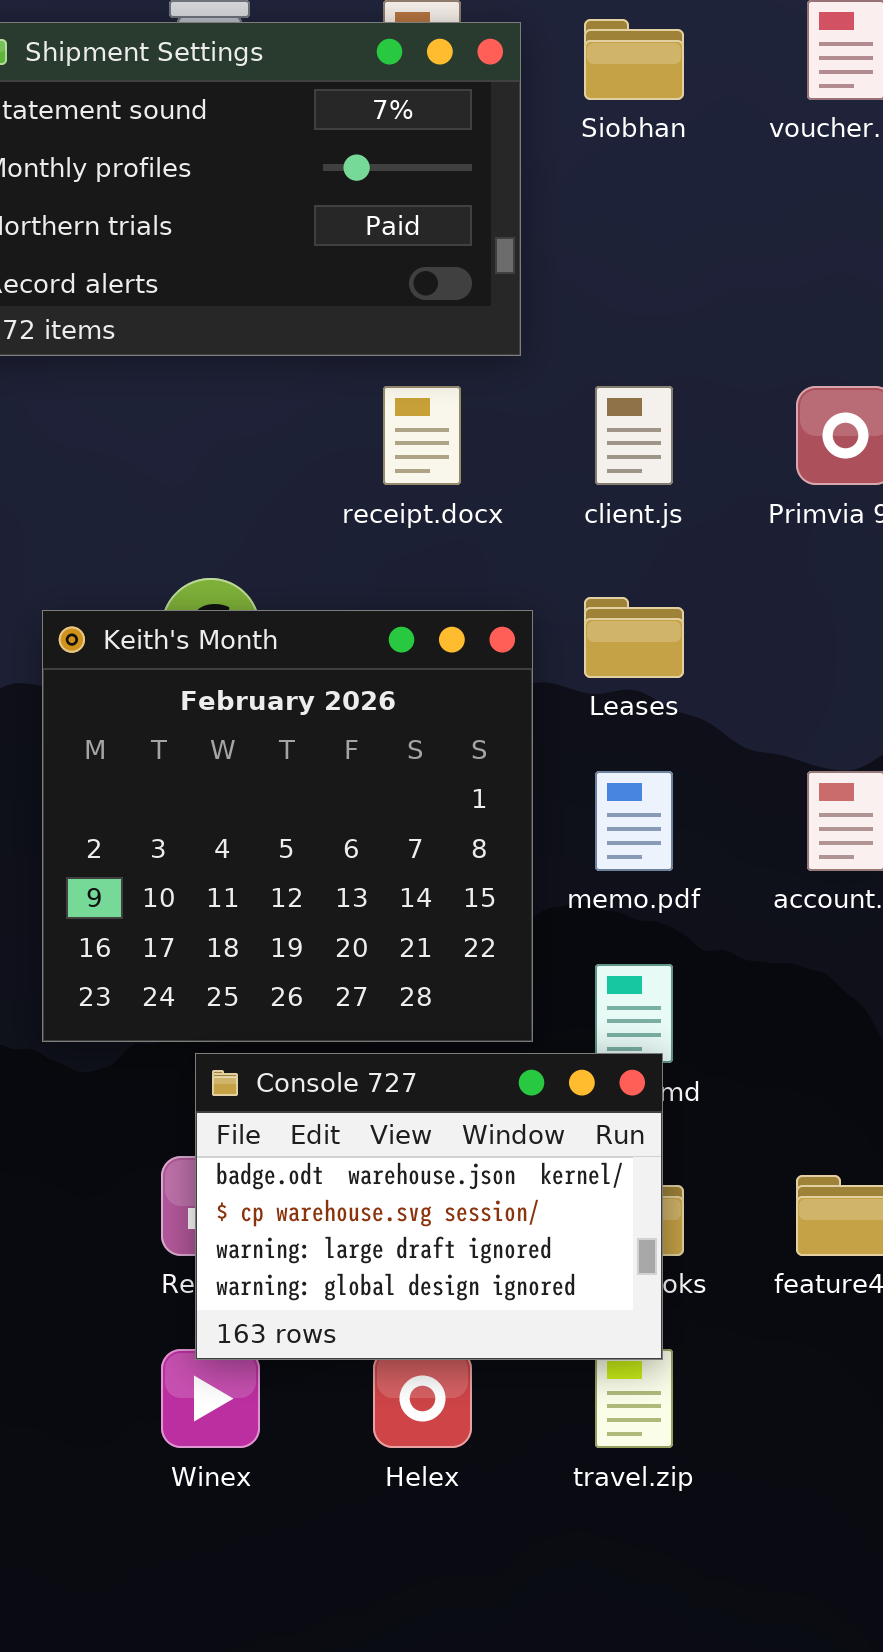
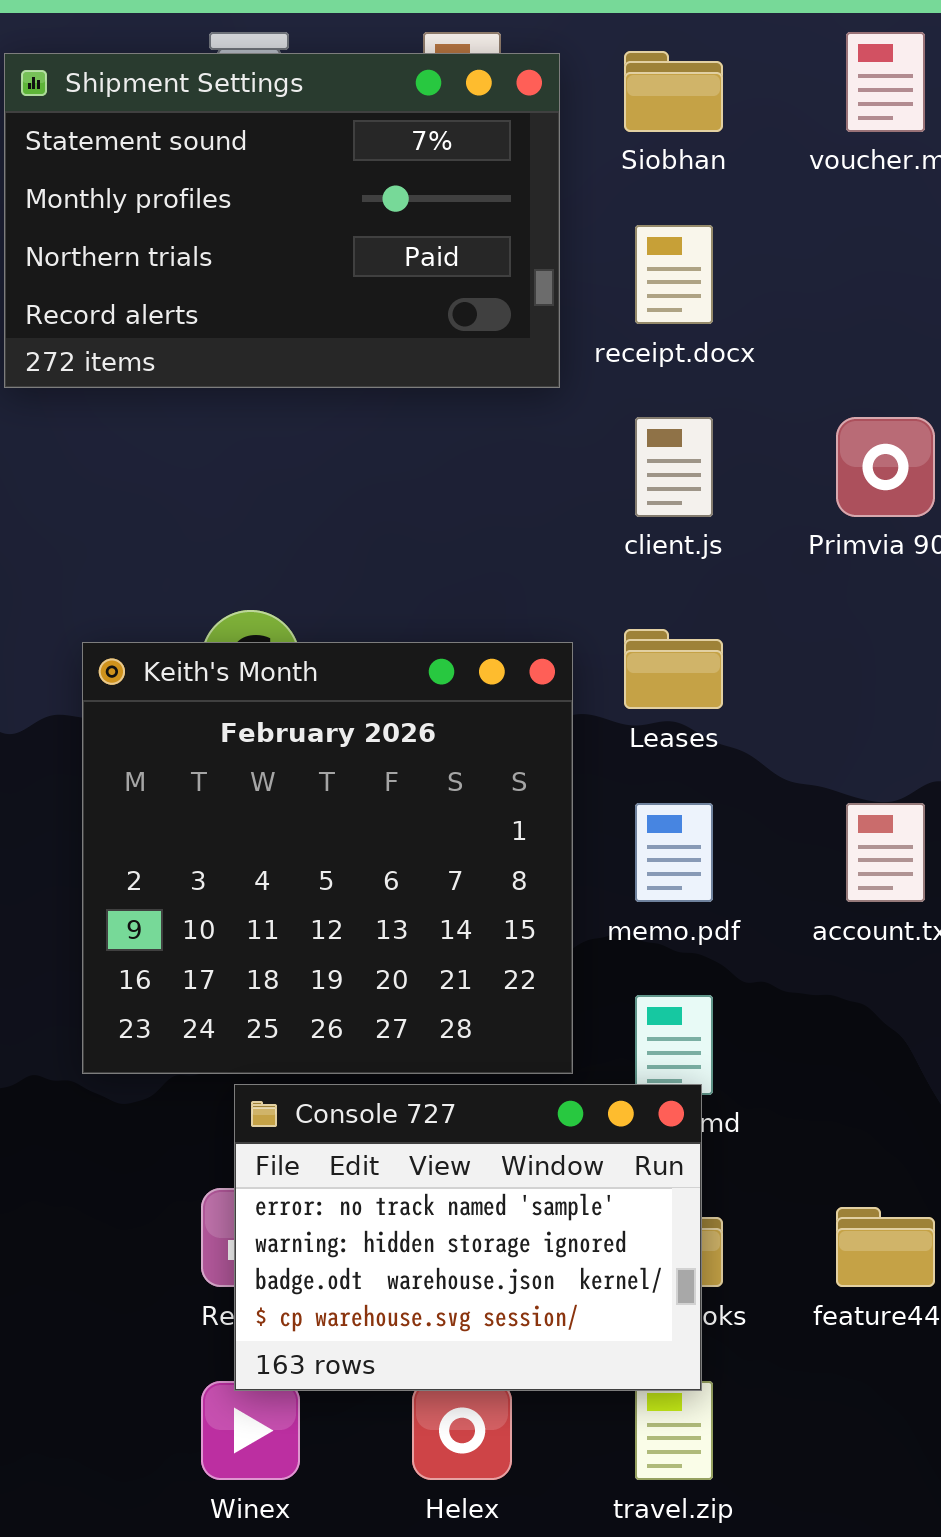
receipt.docx: [383,386,461,485] -> [635,225,713,324], moved
Console 727: [195,1053,663,1360] -> [234,1084,702,1391], scrolled up 2 rows

